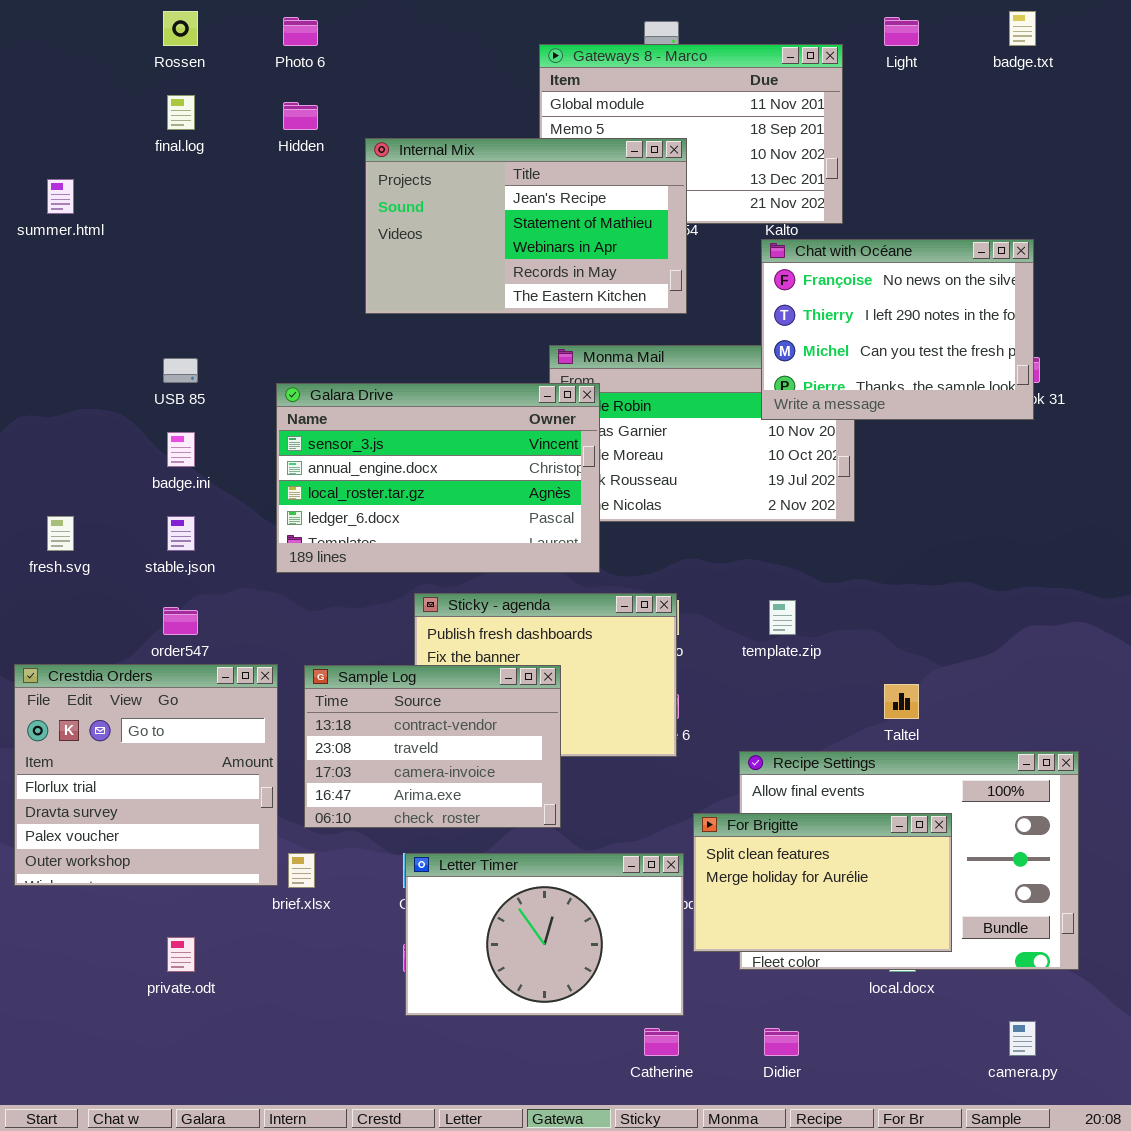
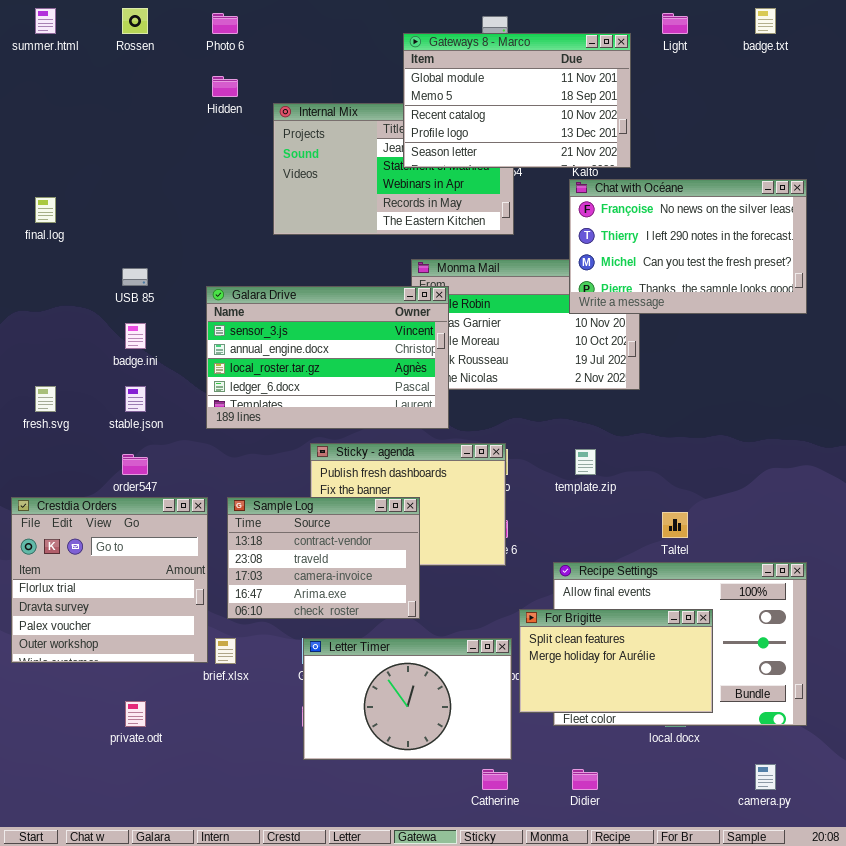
Gateways 8 - Marco: [539,44,843,224] -> [403,33,631,168], raised
final.log: [167,95,195,130] -> [35,197,56,223], moved
summer.html: [47,179,74,214] -> [35,8,56,34], moved
Chat with Océane: [761,239,1034,420] -> [569,179,807,314], resized

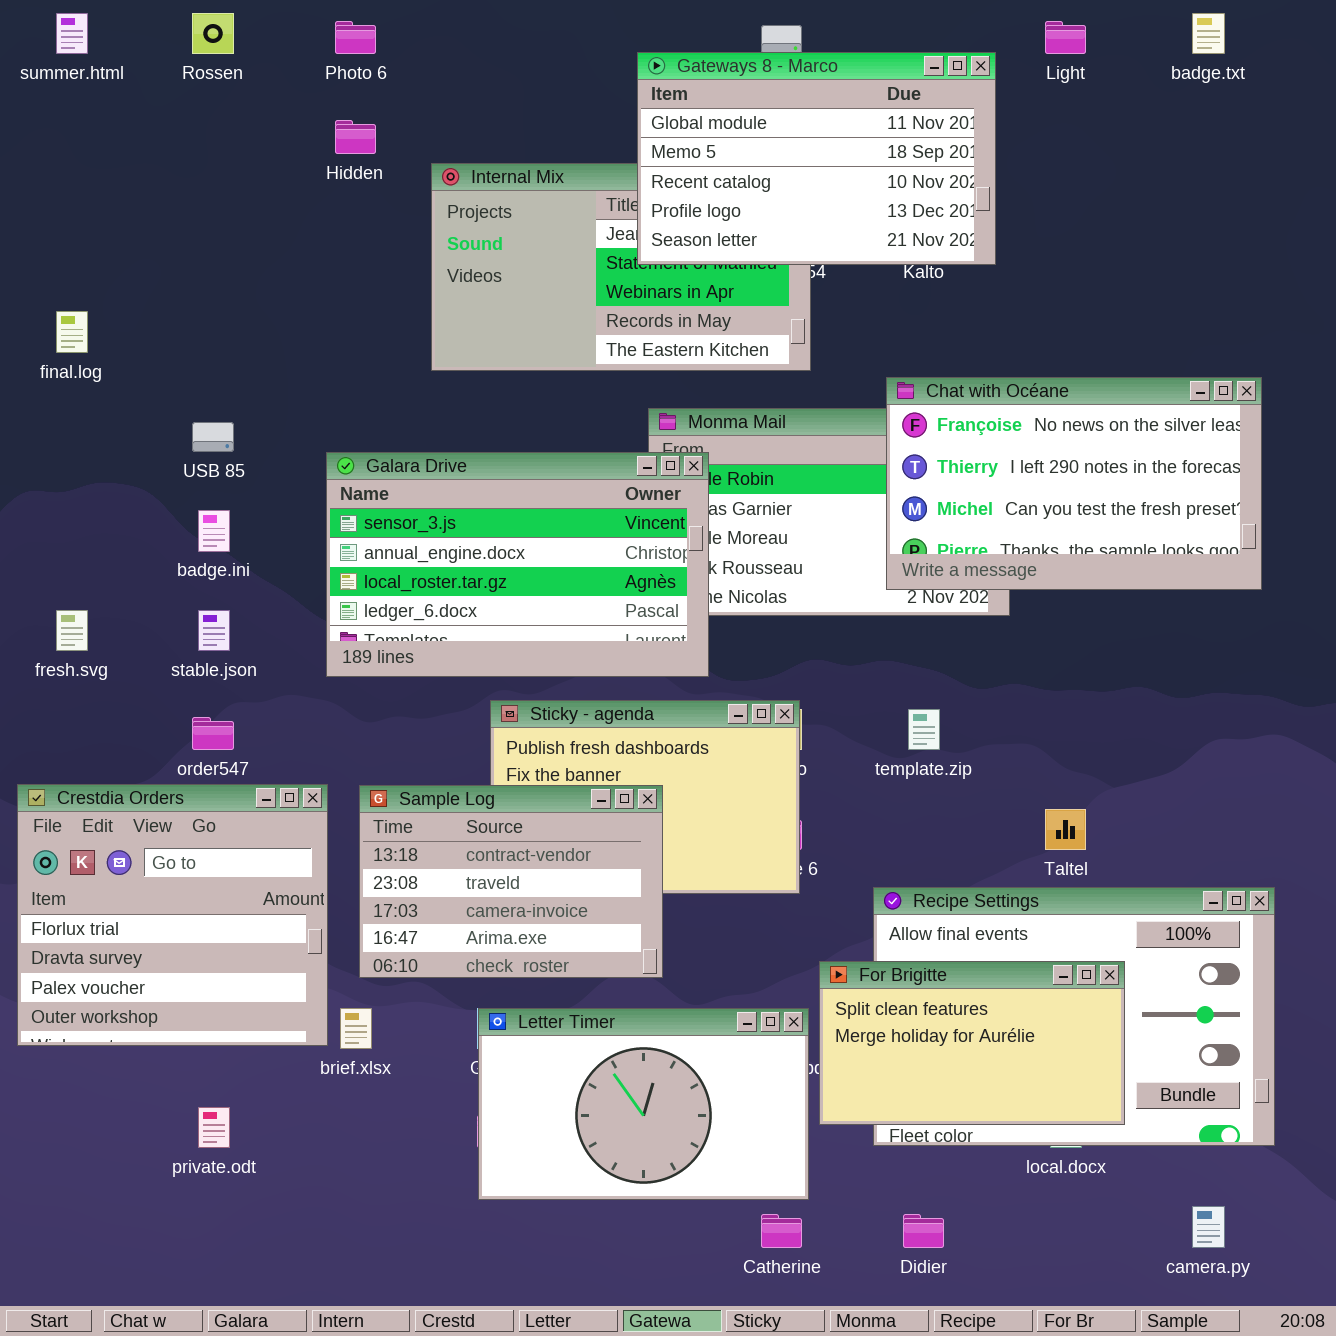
Chat with Océane: [569,179,807,314] -> [886,377,1262,590], moved

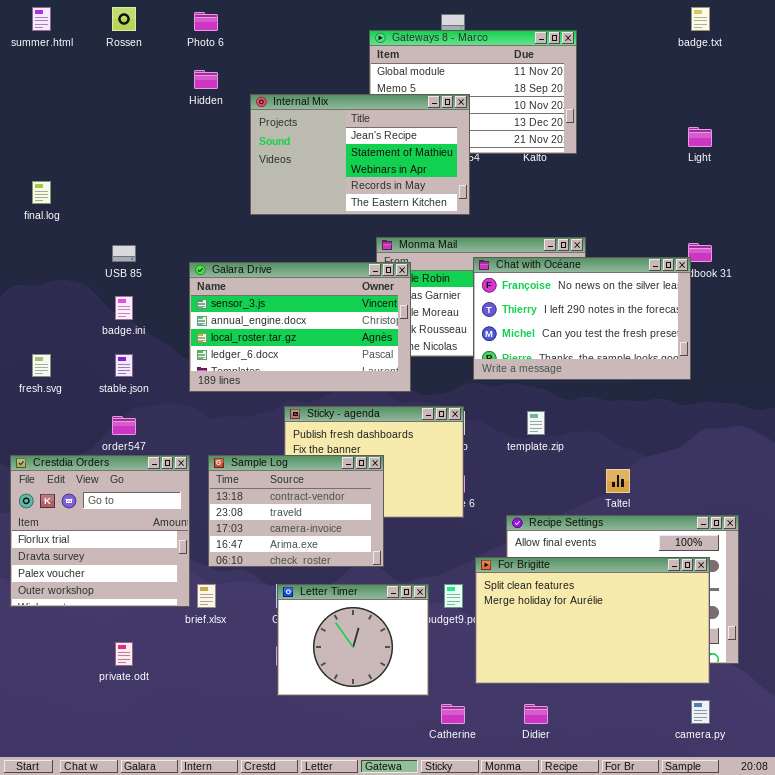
Light: [1045,21,1086,54] -> [688,127,712,147], moved
Internal Mix: [431,163,811,371] -> [250,94,470,215], raised
Chat with Océane: [886,377,1262,590] -> [473,257,691,380], moved
For Brigitte: [819,961,1125,1125] -> [475,557,710,684], resized
Letter Timer: [478,1008,809,1200] -> [277,584,429,696], resized

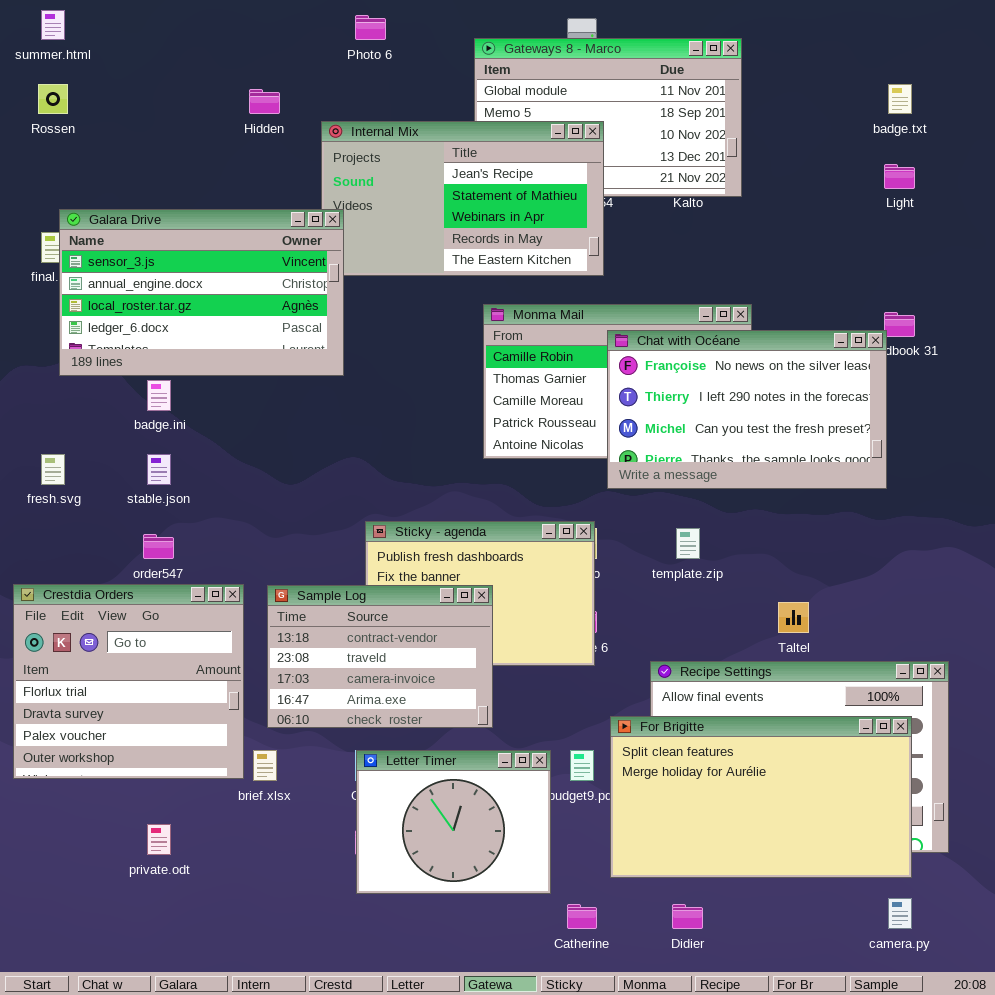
Rossen: [112,7,136,31] -> [38,84,68,114], moved
badge.txt: [691,7,710,31] -> [888,84,912,114], moved
Photo 6: [194,12,218,31] -> [355,15,386,40], moved
Galara Drive: [189,262,411,392] -> [59,209,344,376], moved

